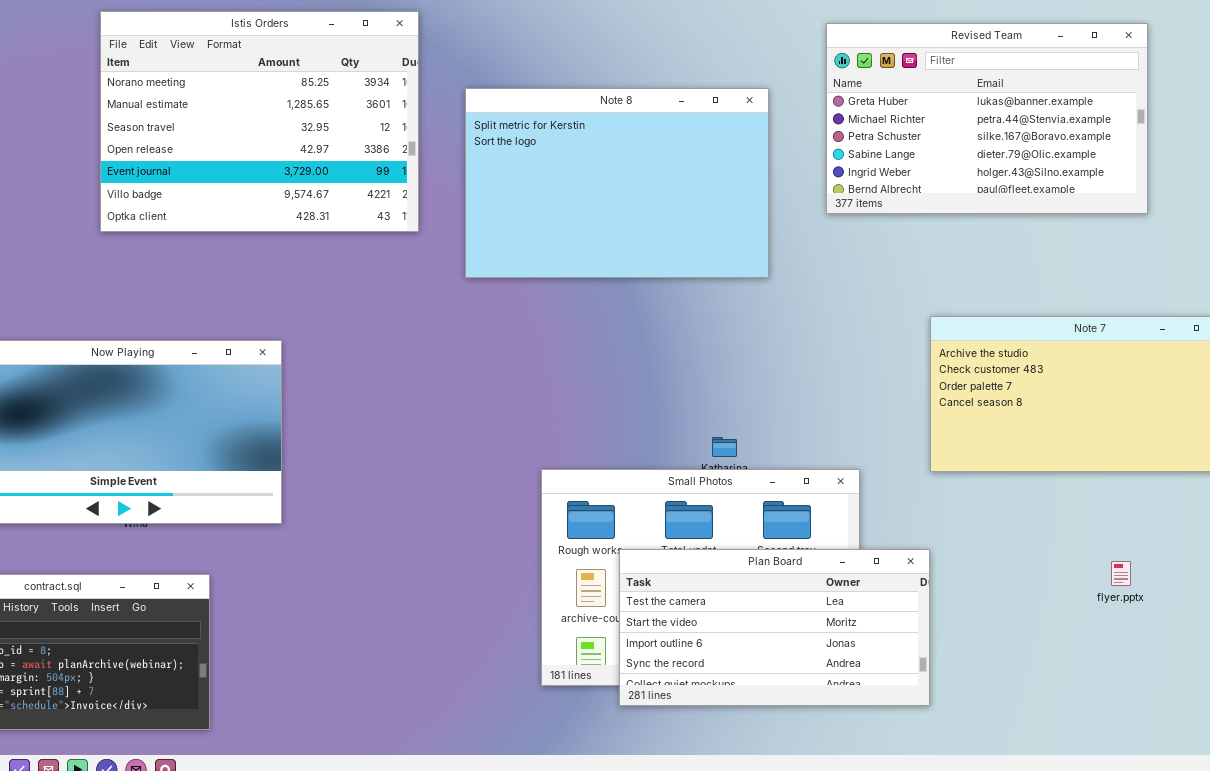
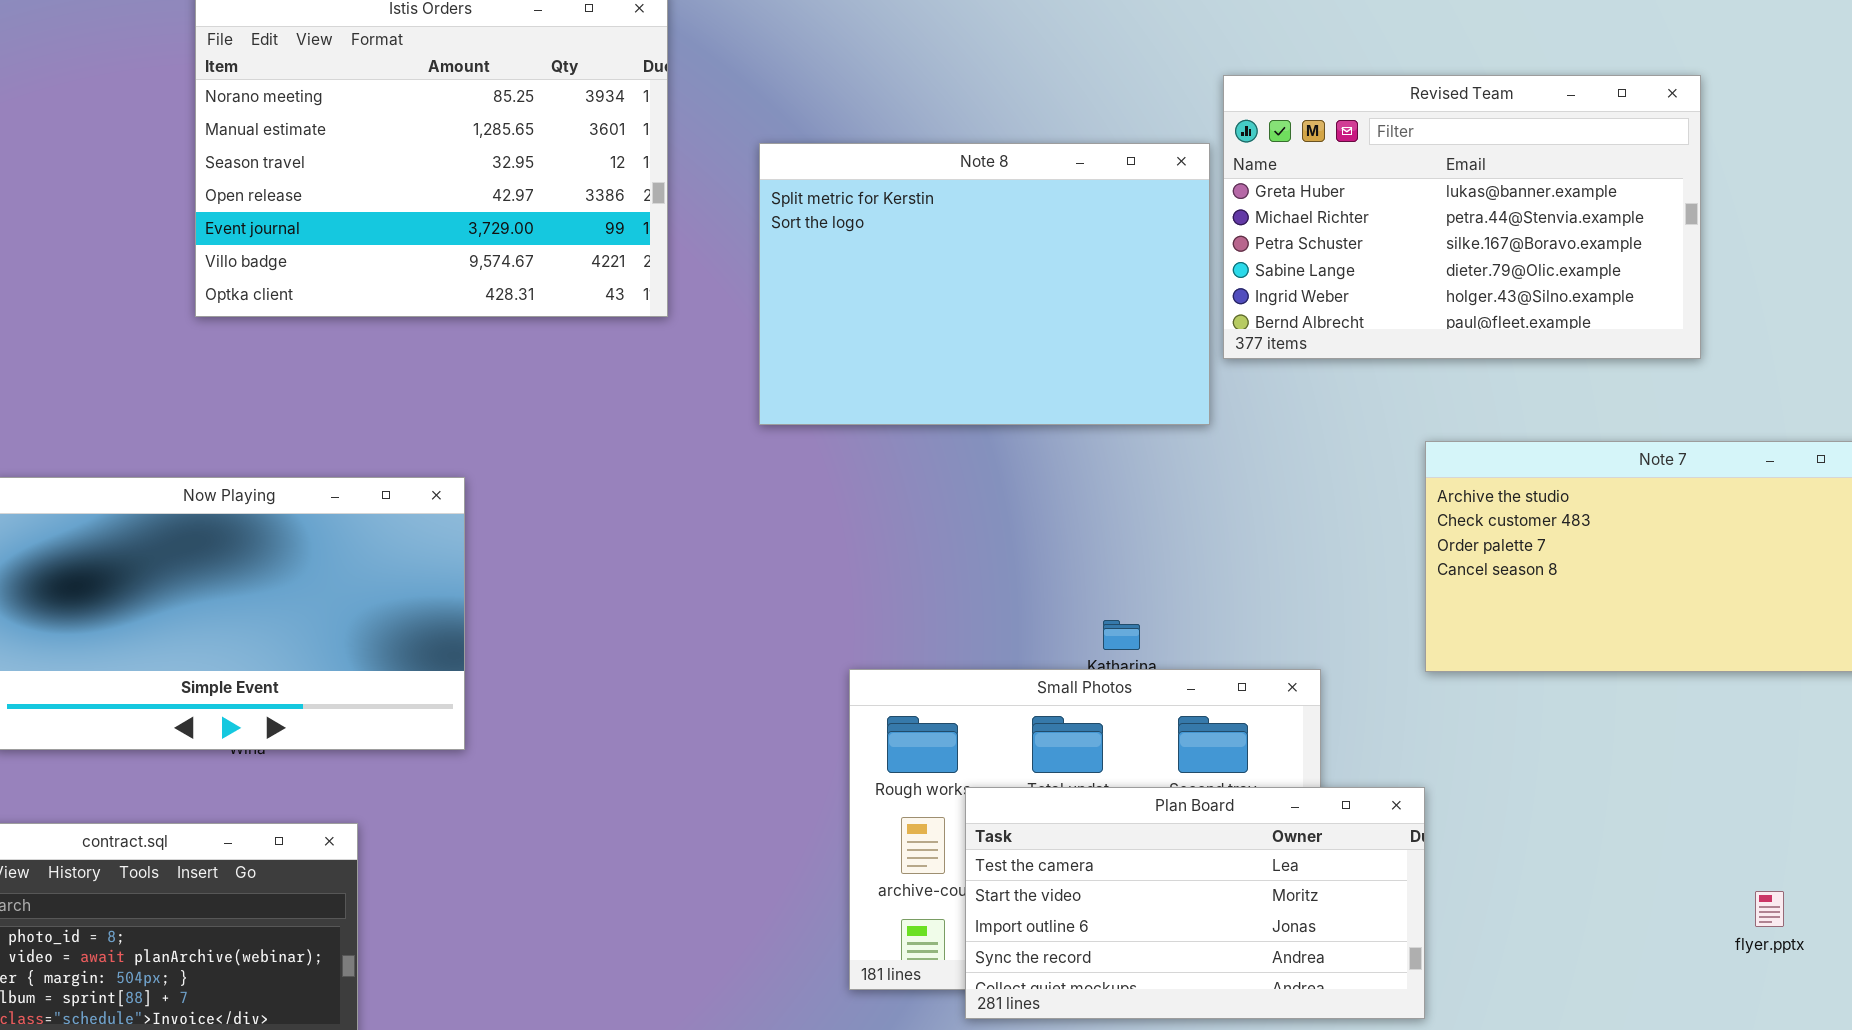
Revised Team: [826,23,1148,214] -> [1223,75,1701,359], moved
Note 8: [465,88,769,278] -> [759,143,1210,425], moved
flyer.pptx: [1111,561,1131,586] -> [1755,891,1784,927], moved

